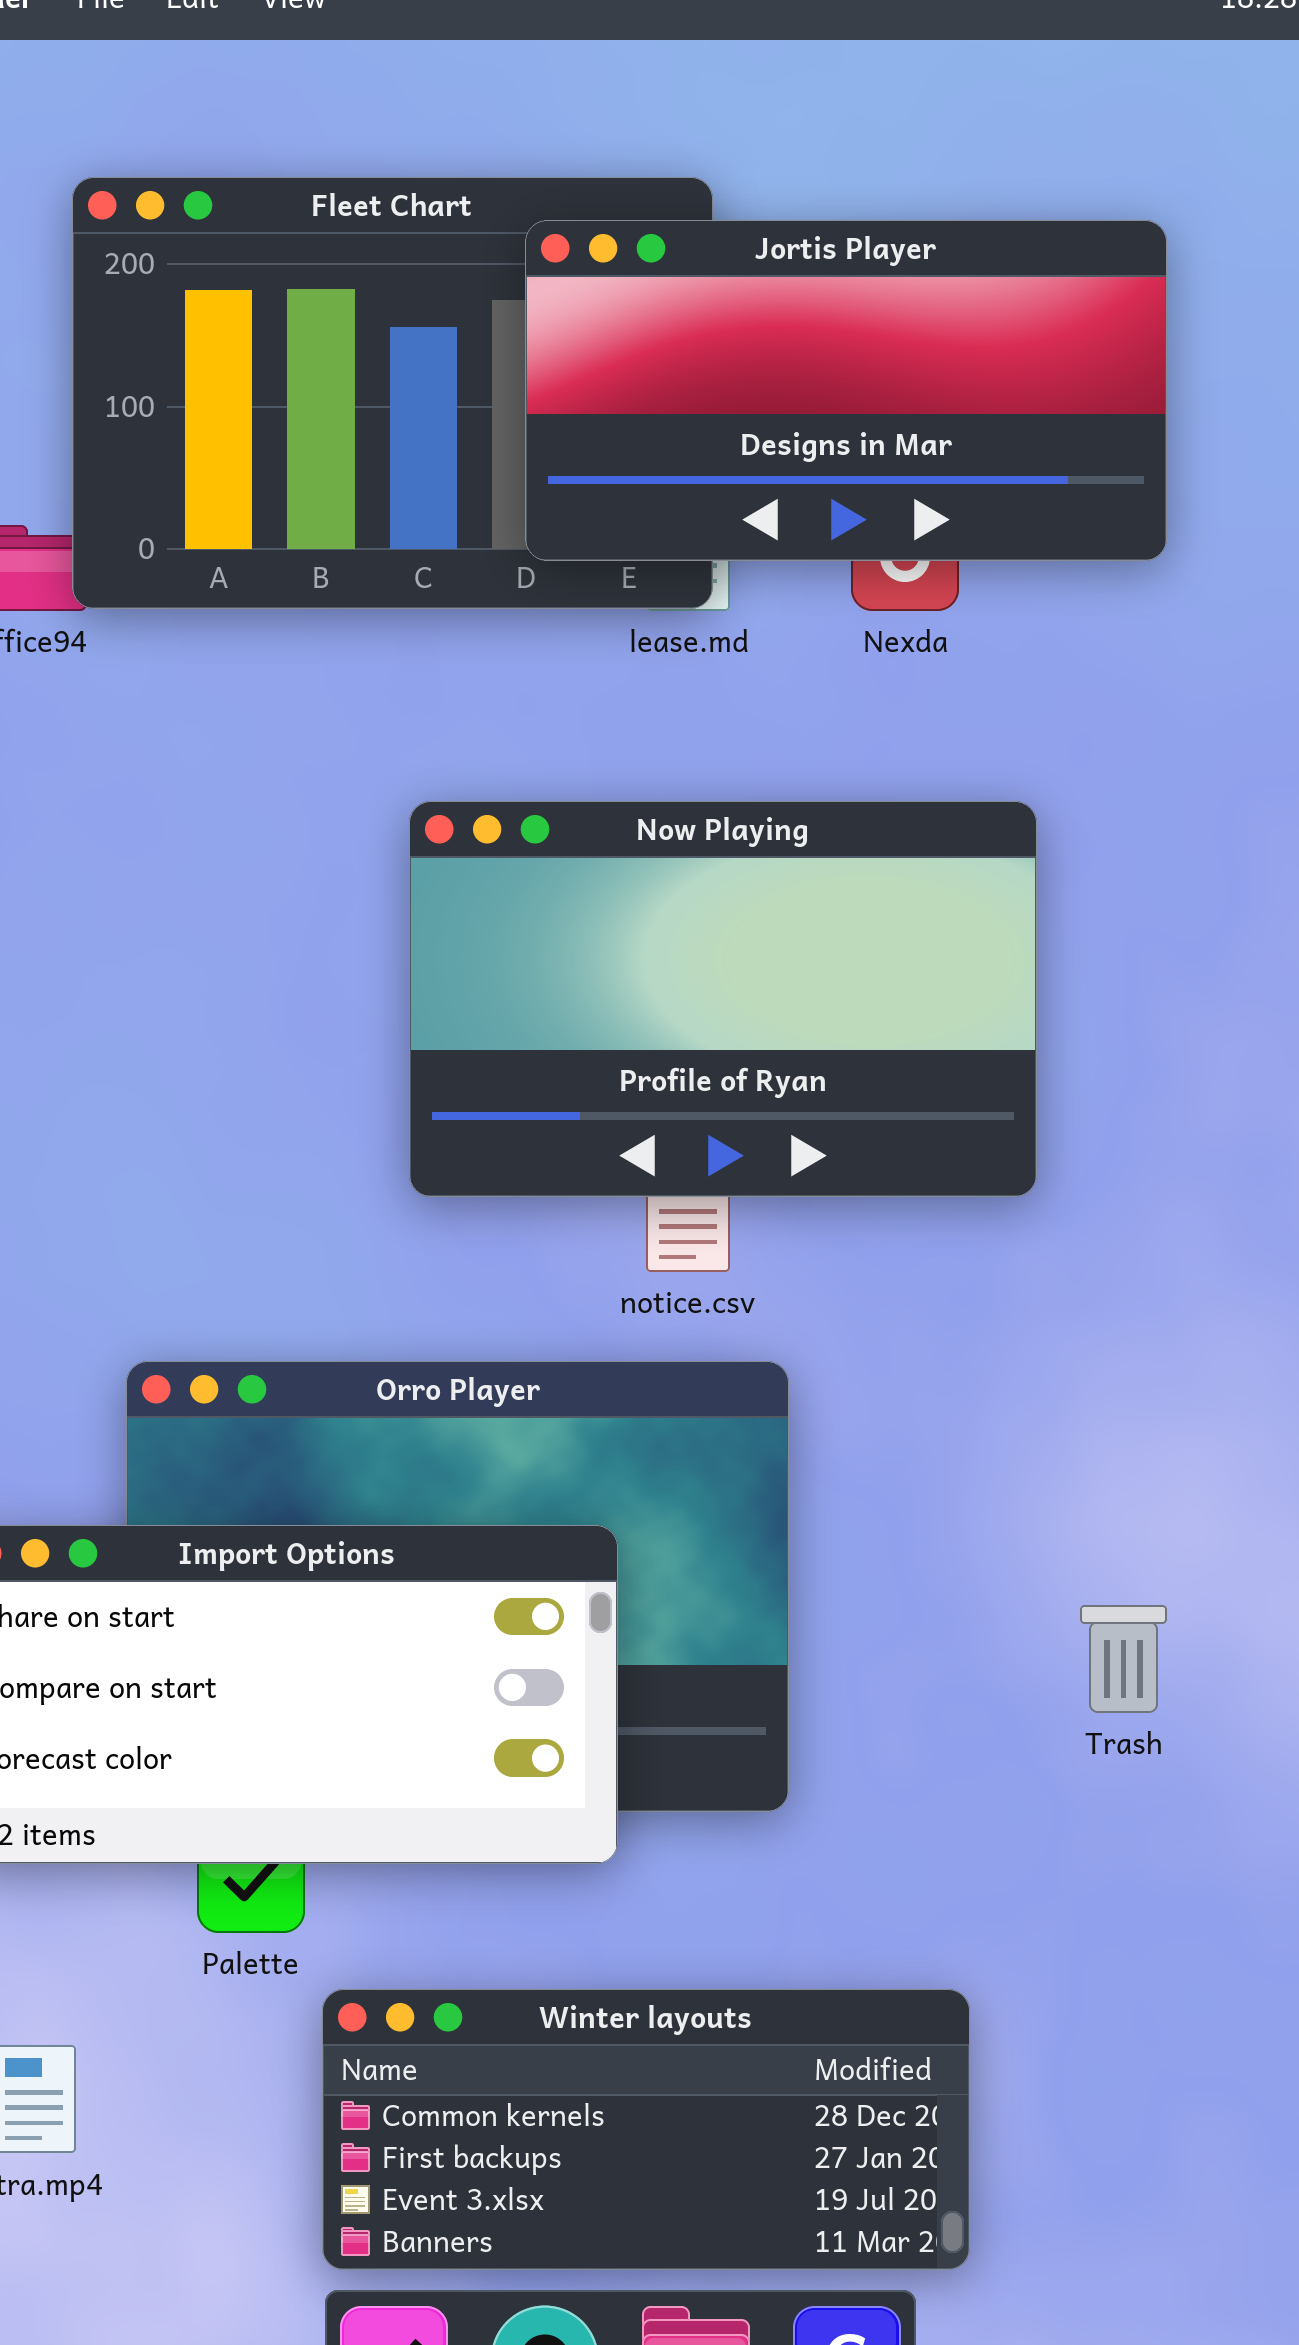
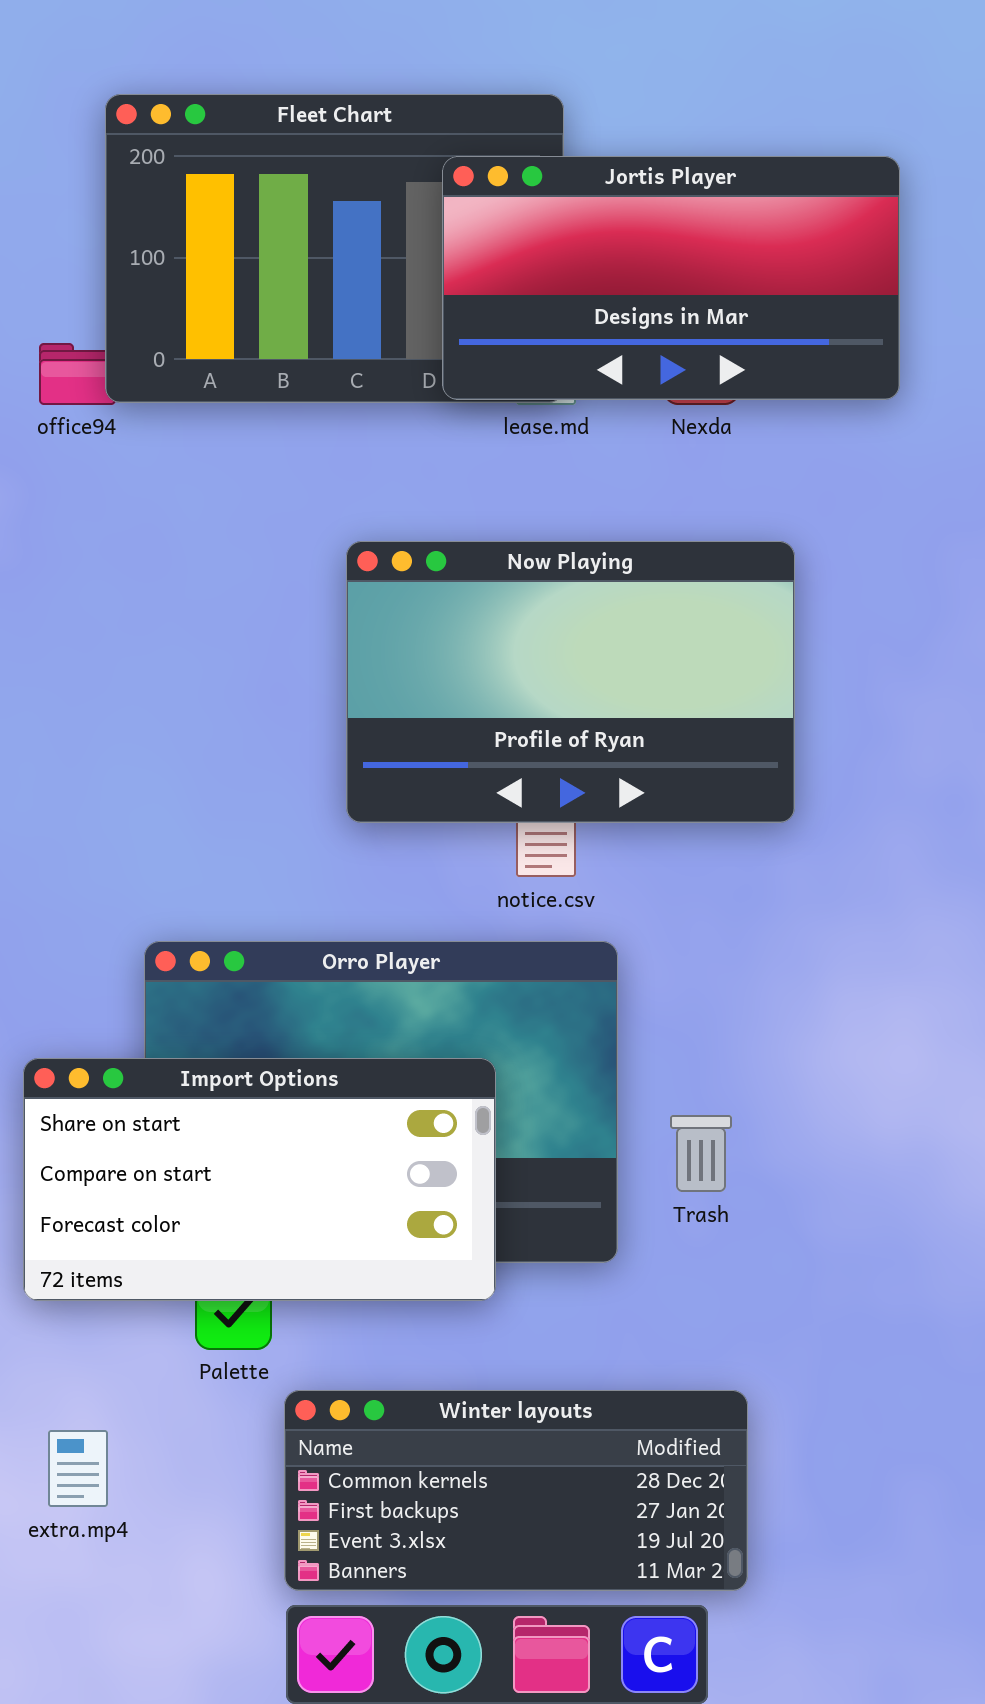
Jortis Player: [525,220,1167,561] -> [442,156,900,400], moved
Trash: [1080,1605,1167,1713] -> [670,1115,732,1192], moved

